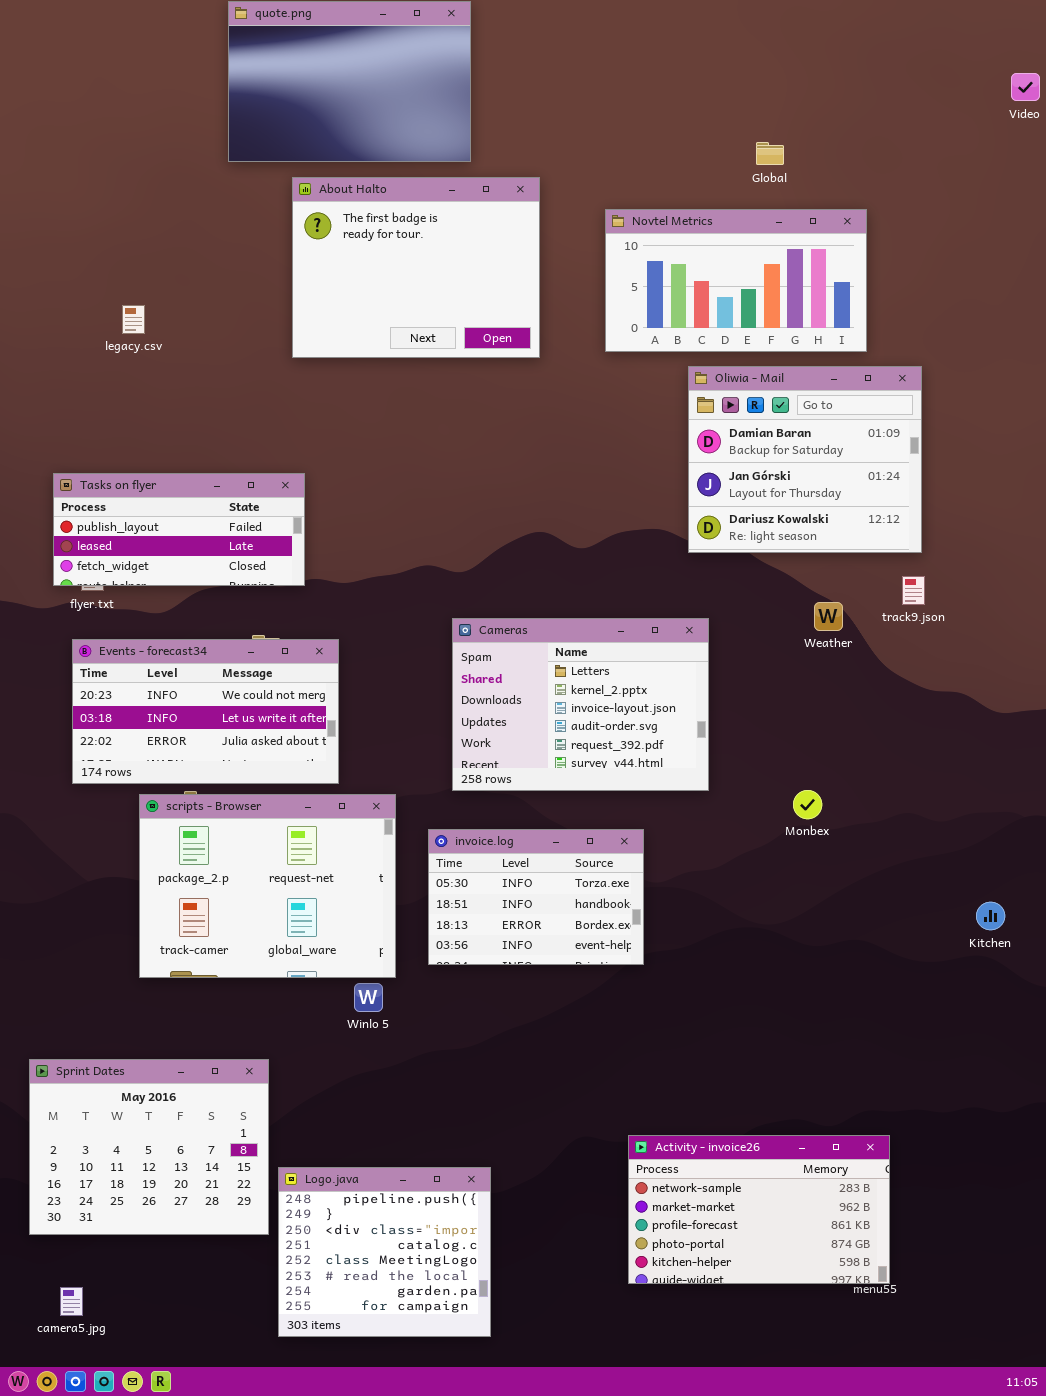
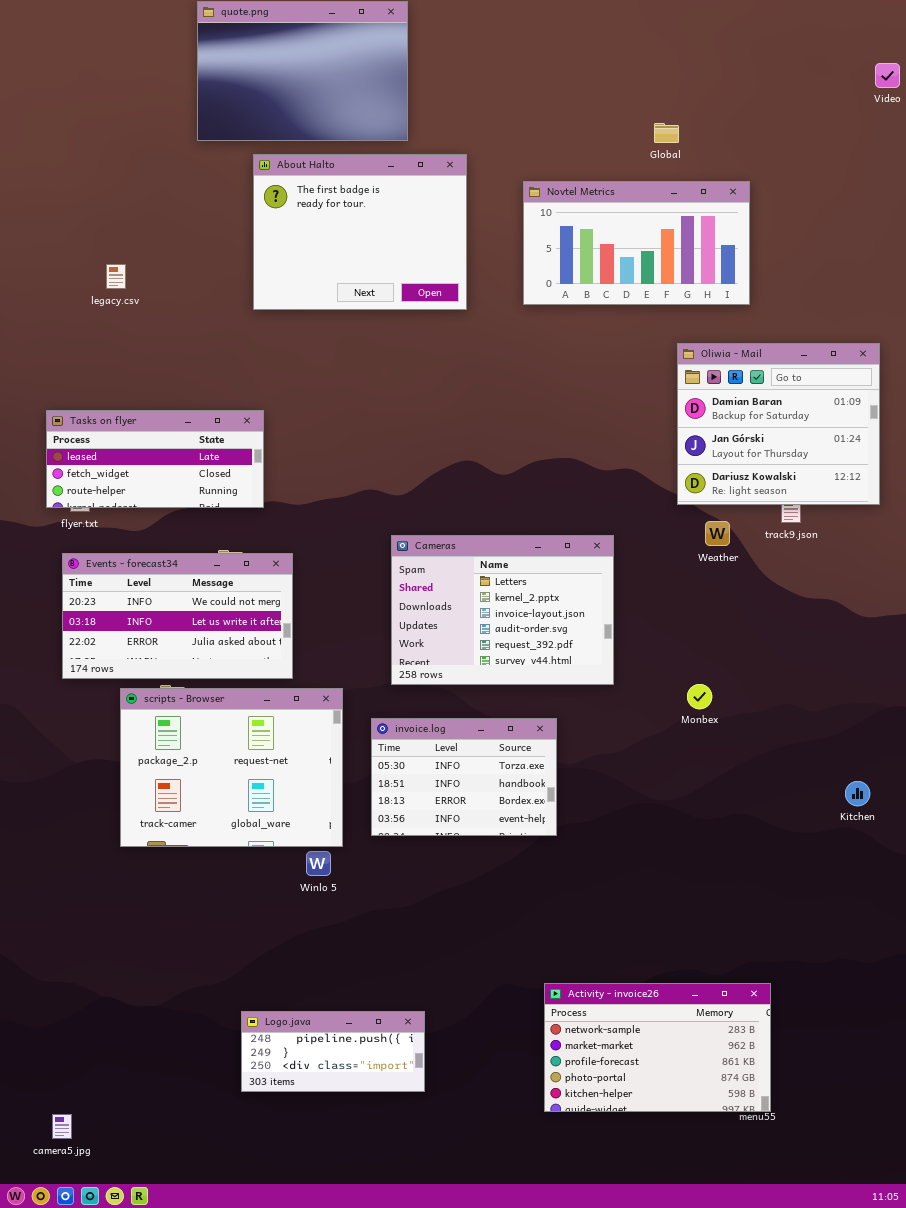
Oliwia - Mail: [688,366,922,553] -> [677,343,880,505], moved
Tasks on flyer: [53,473,305,586] -> [46,410,264,508], scrolled down 1 row
Sprint Dates: [29,1059,269,1235] -> none, closed
Logo.java: [278,1167,491,1337] -> [241,1011,425,1092], resized

